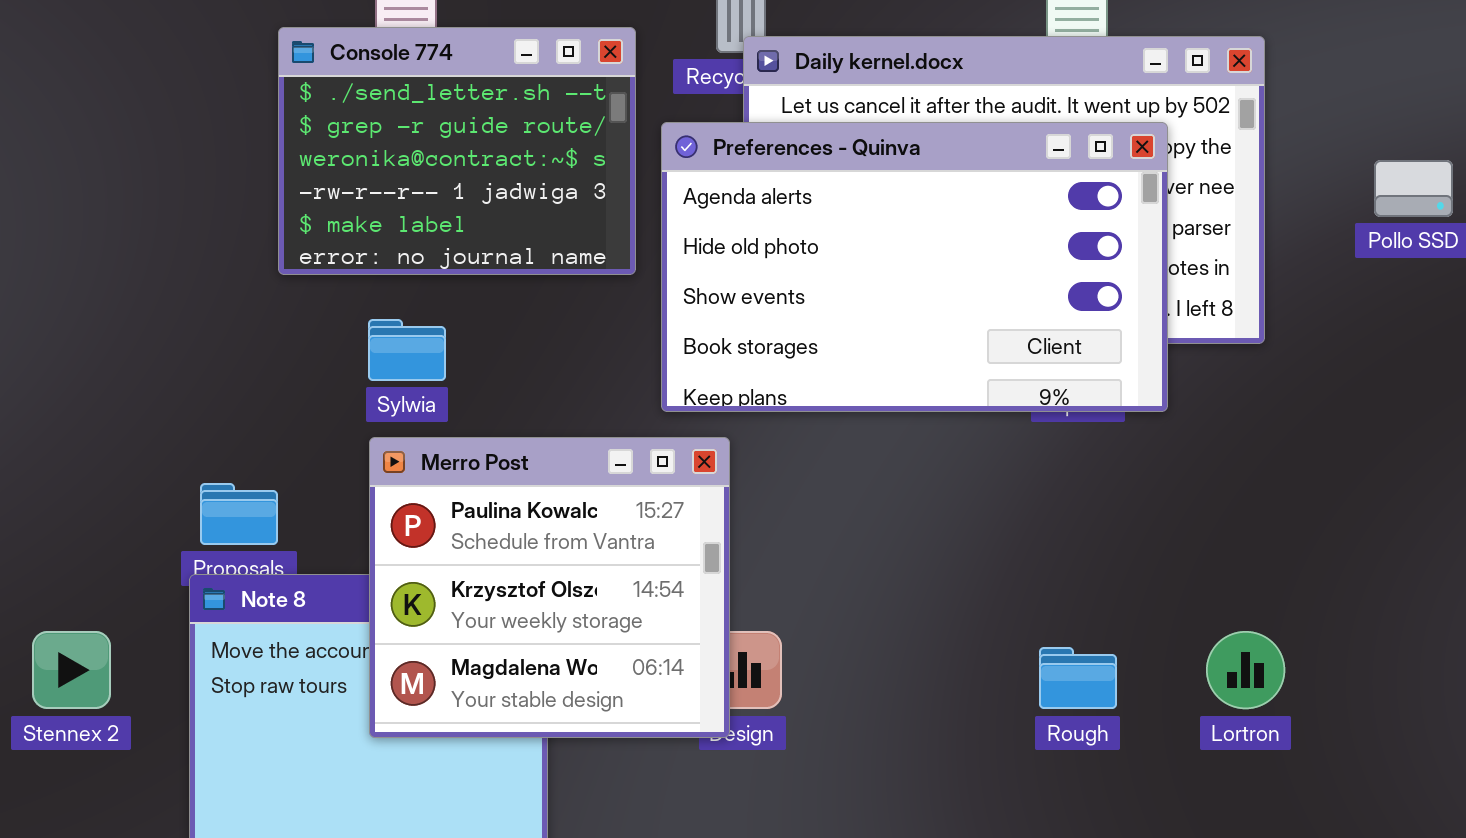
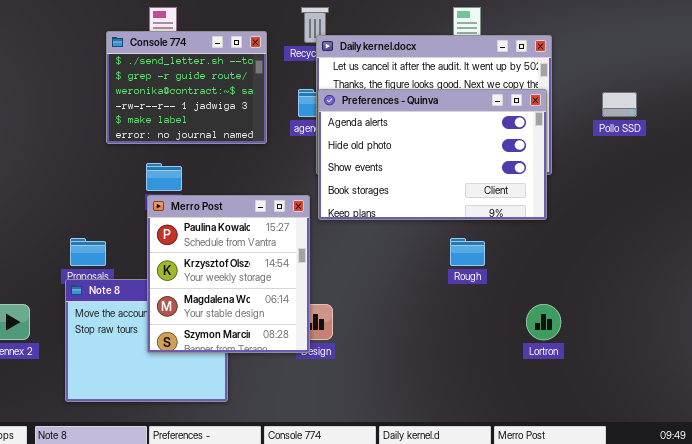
Preferences - Quinva: [661,122,1168,412] -> [318,89,547,220], moved
Merro Post: [369,437,730,738] -> [147,195,310,353], resized
Rough: [1039,647,1117,709] -> [450,238,485,266], moved

